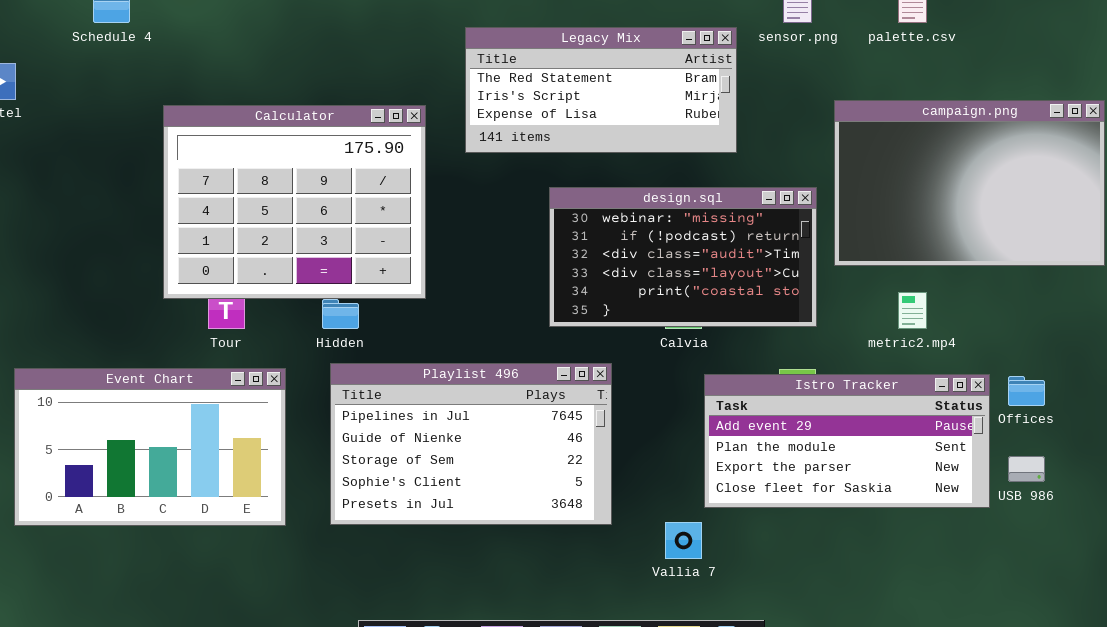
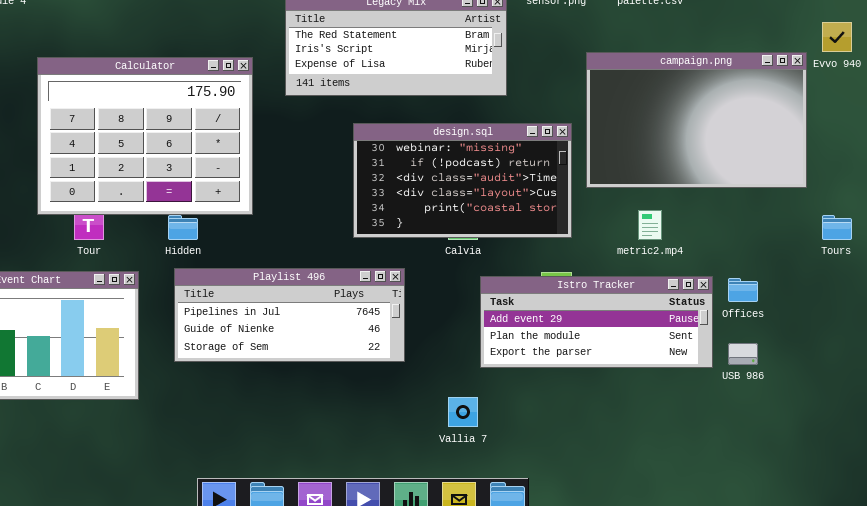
Playlist 496: [330,363,612,525] -> [174,268,405,362], resized
Istro Tracker: [704,374,990,508] -> [480,276,713,368], resized

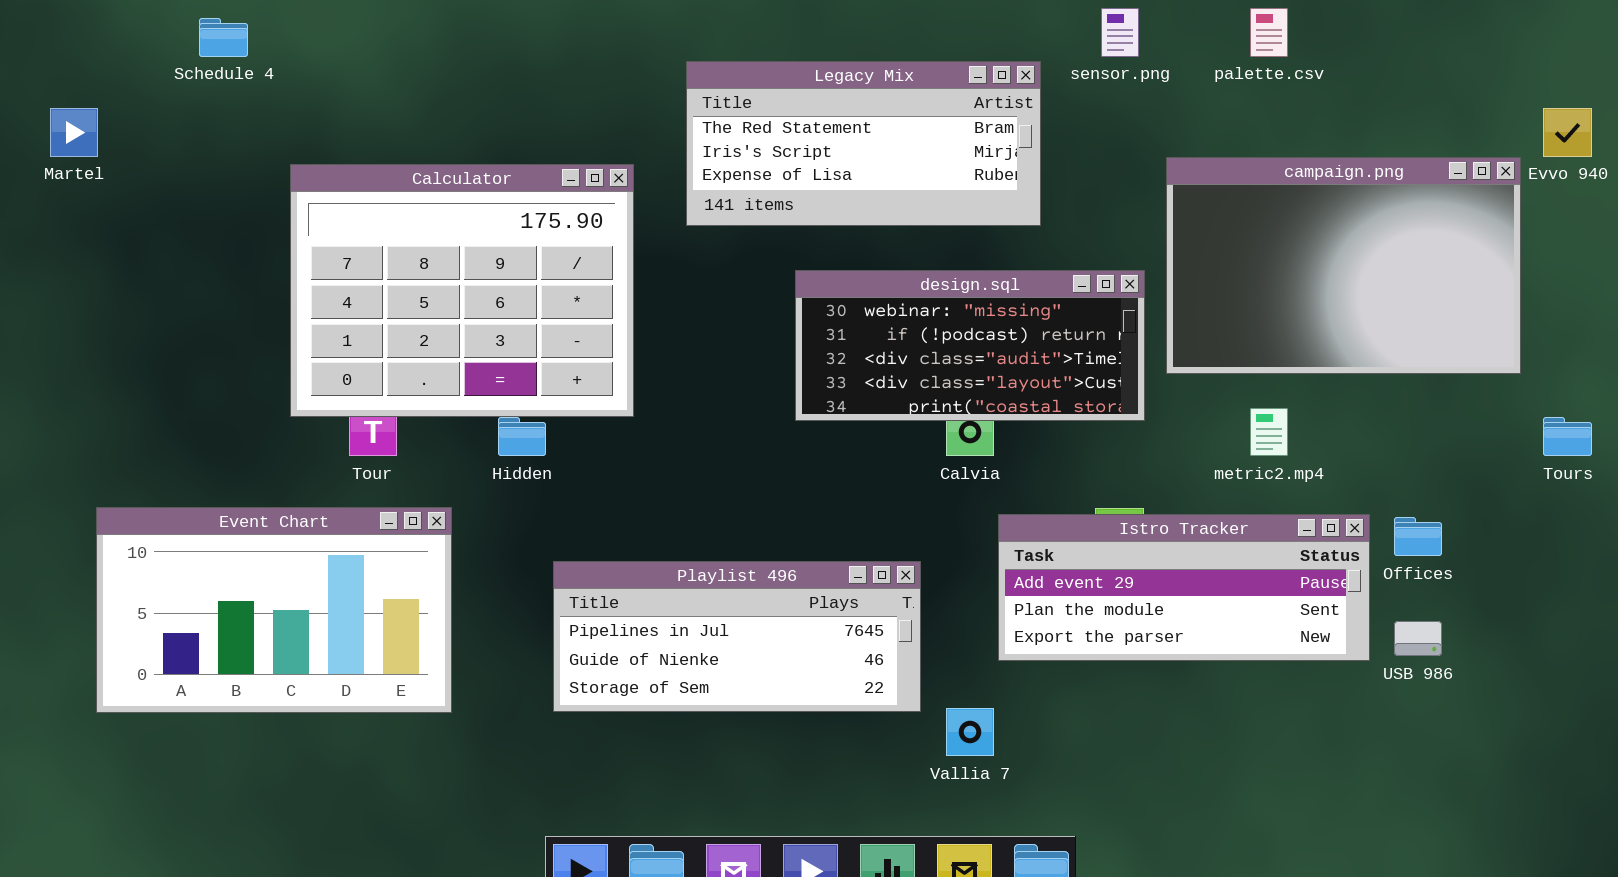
design.sql: [353,123,572,238] -> [795,270,1145,421], resized
Playlist 496: [174,268,405,362] -> [553,561,921,712], moved

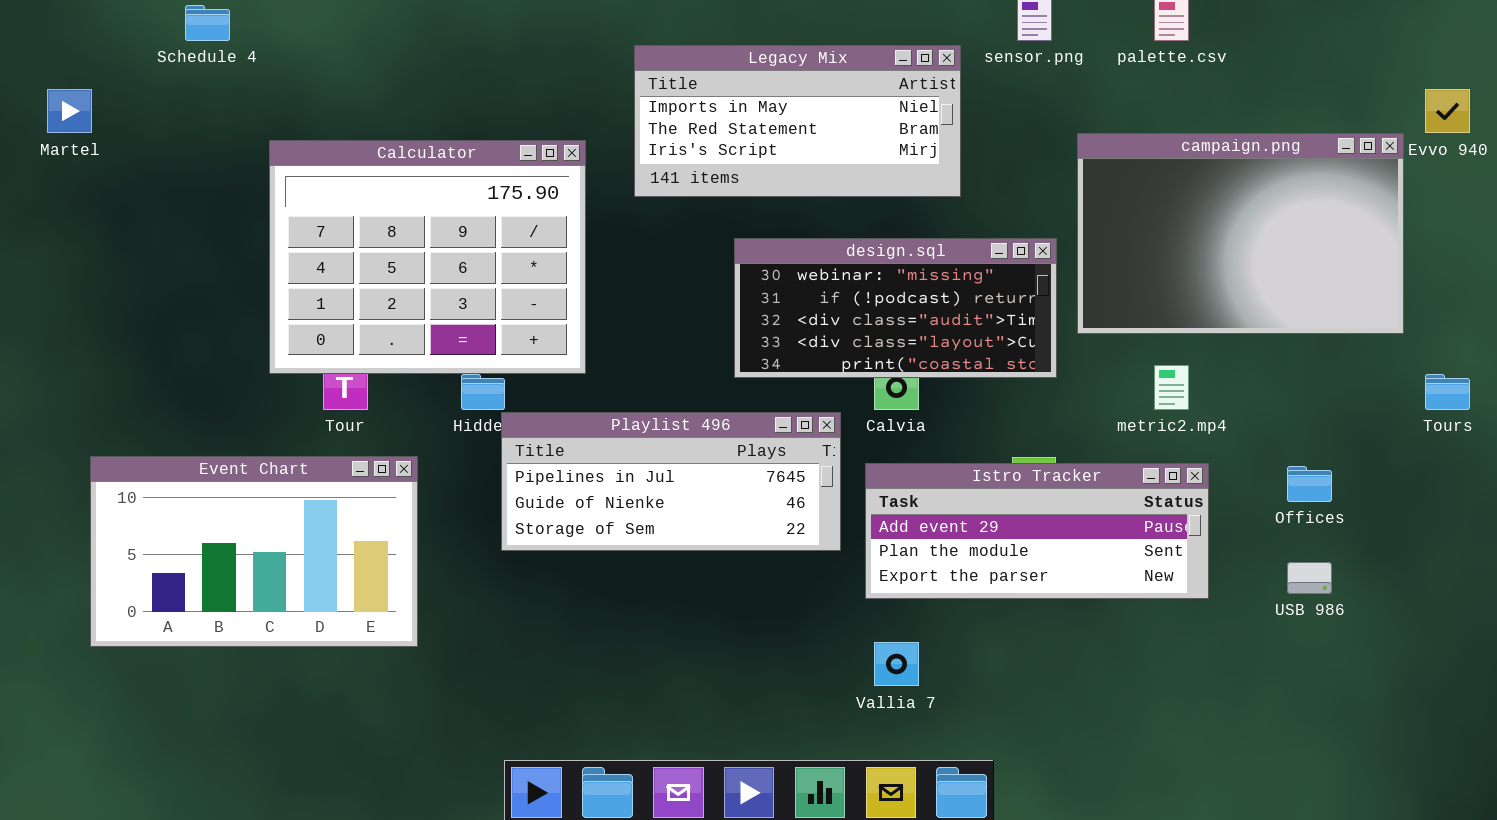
Legacy Mix: [686,61,1041,226] -> [634,45,961,197], scrolled up 1 row
Istro Tracker: [998,514,1370,661] -> [865,463,1209,599], moved
Playlist 496: [553,561,921,712] -> [501,412,841,551], moved

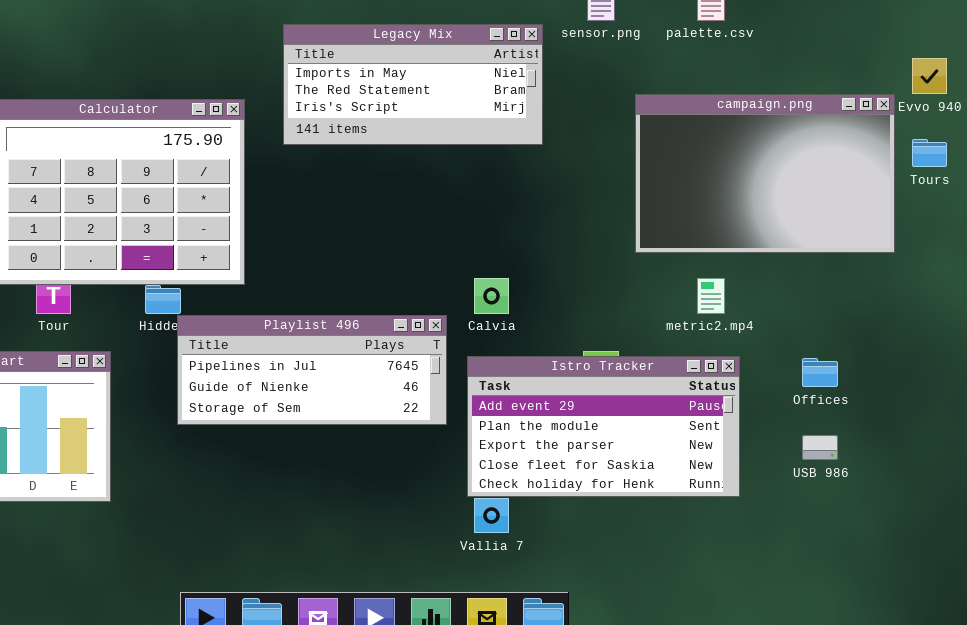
design.sql: [734,238,1057,378] -> none, closed
Tours: [1425,374,1470,410] -> [912,139,947,167], moved
Istro Tracker: [865,463,1209,599] -> [467,356,740,497], resized

